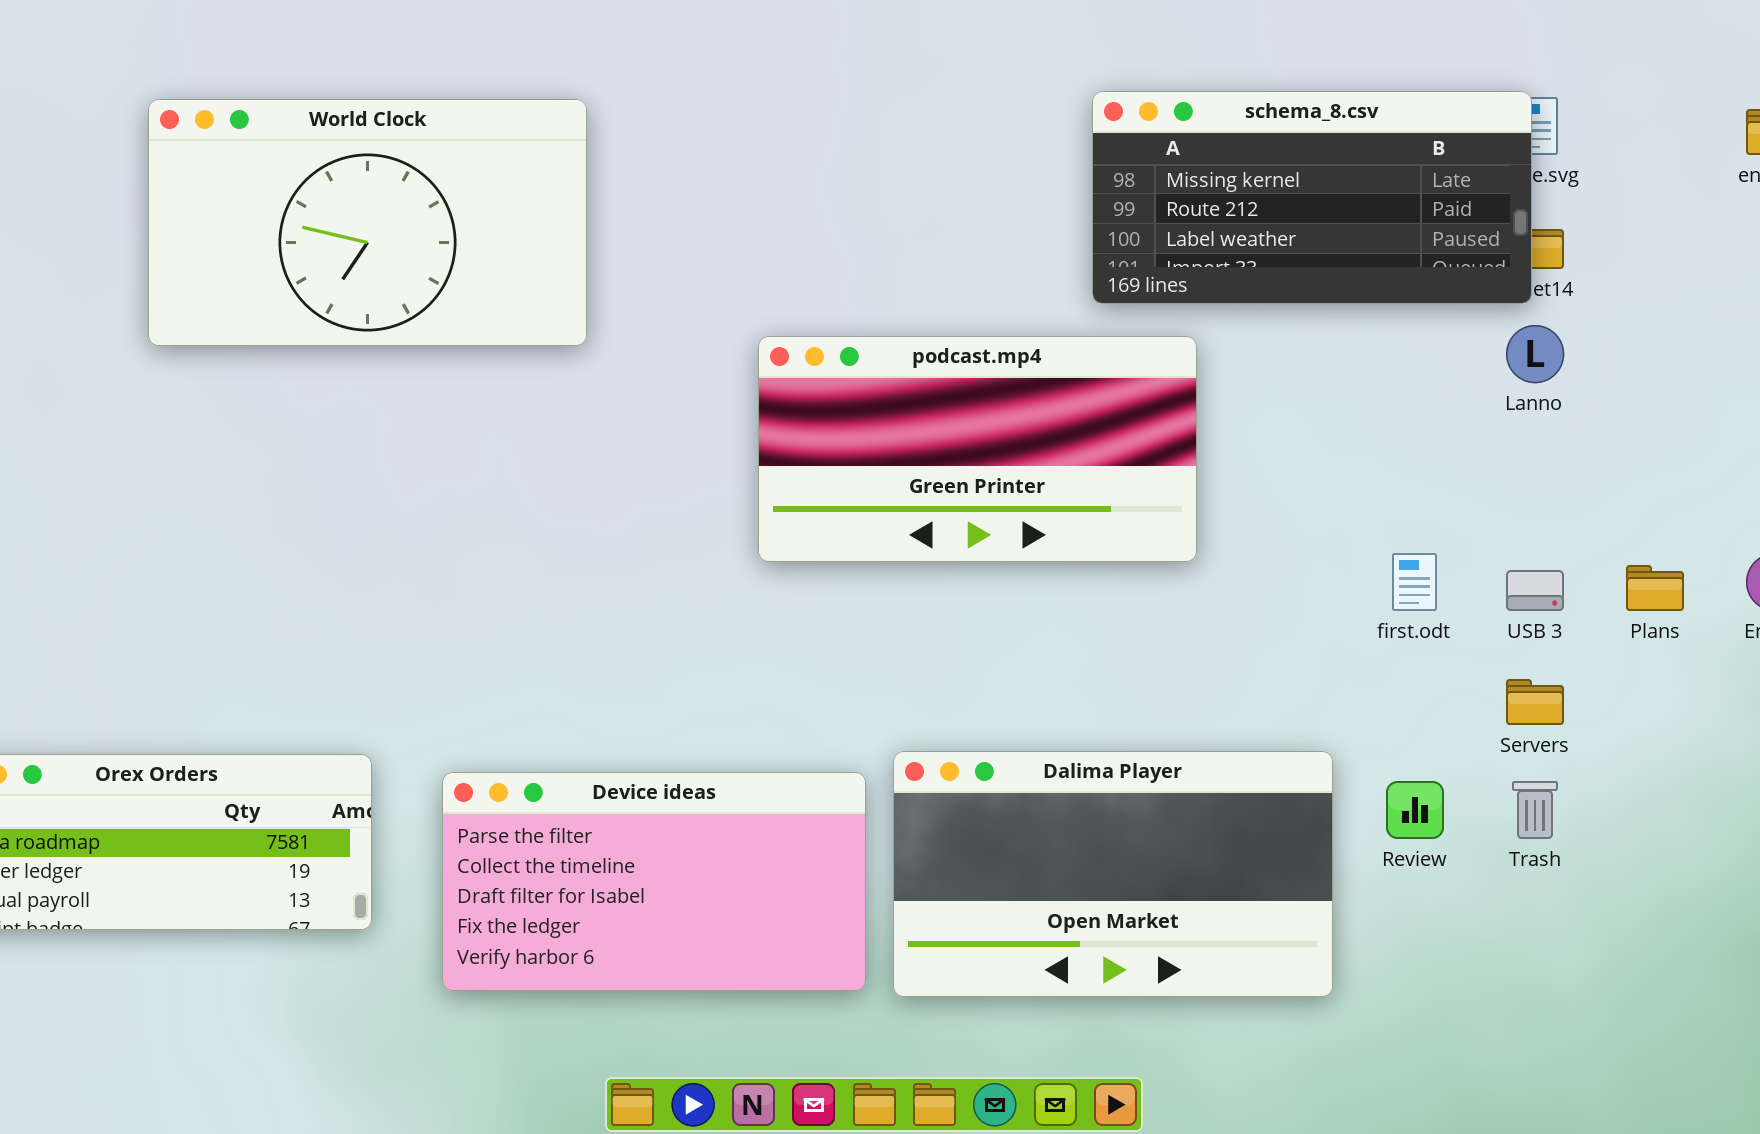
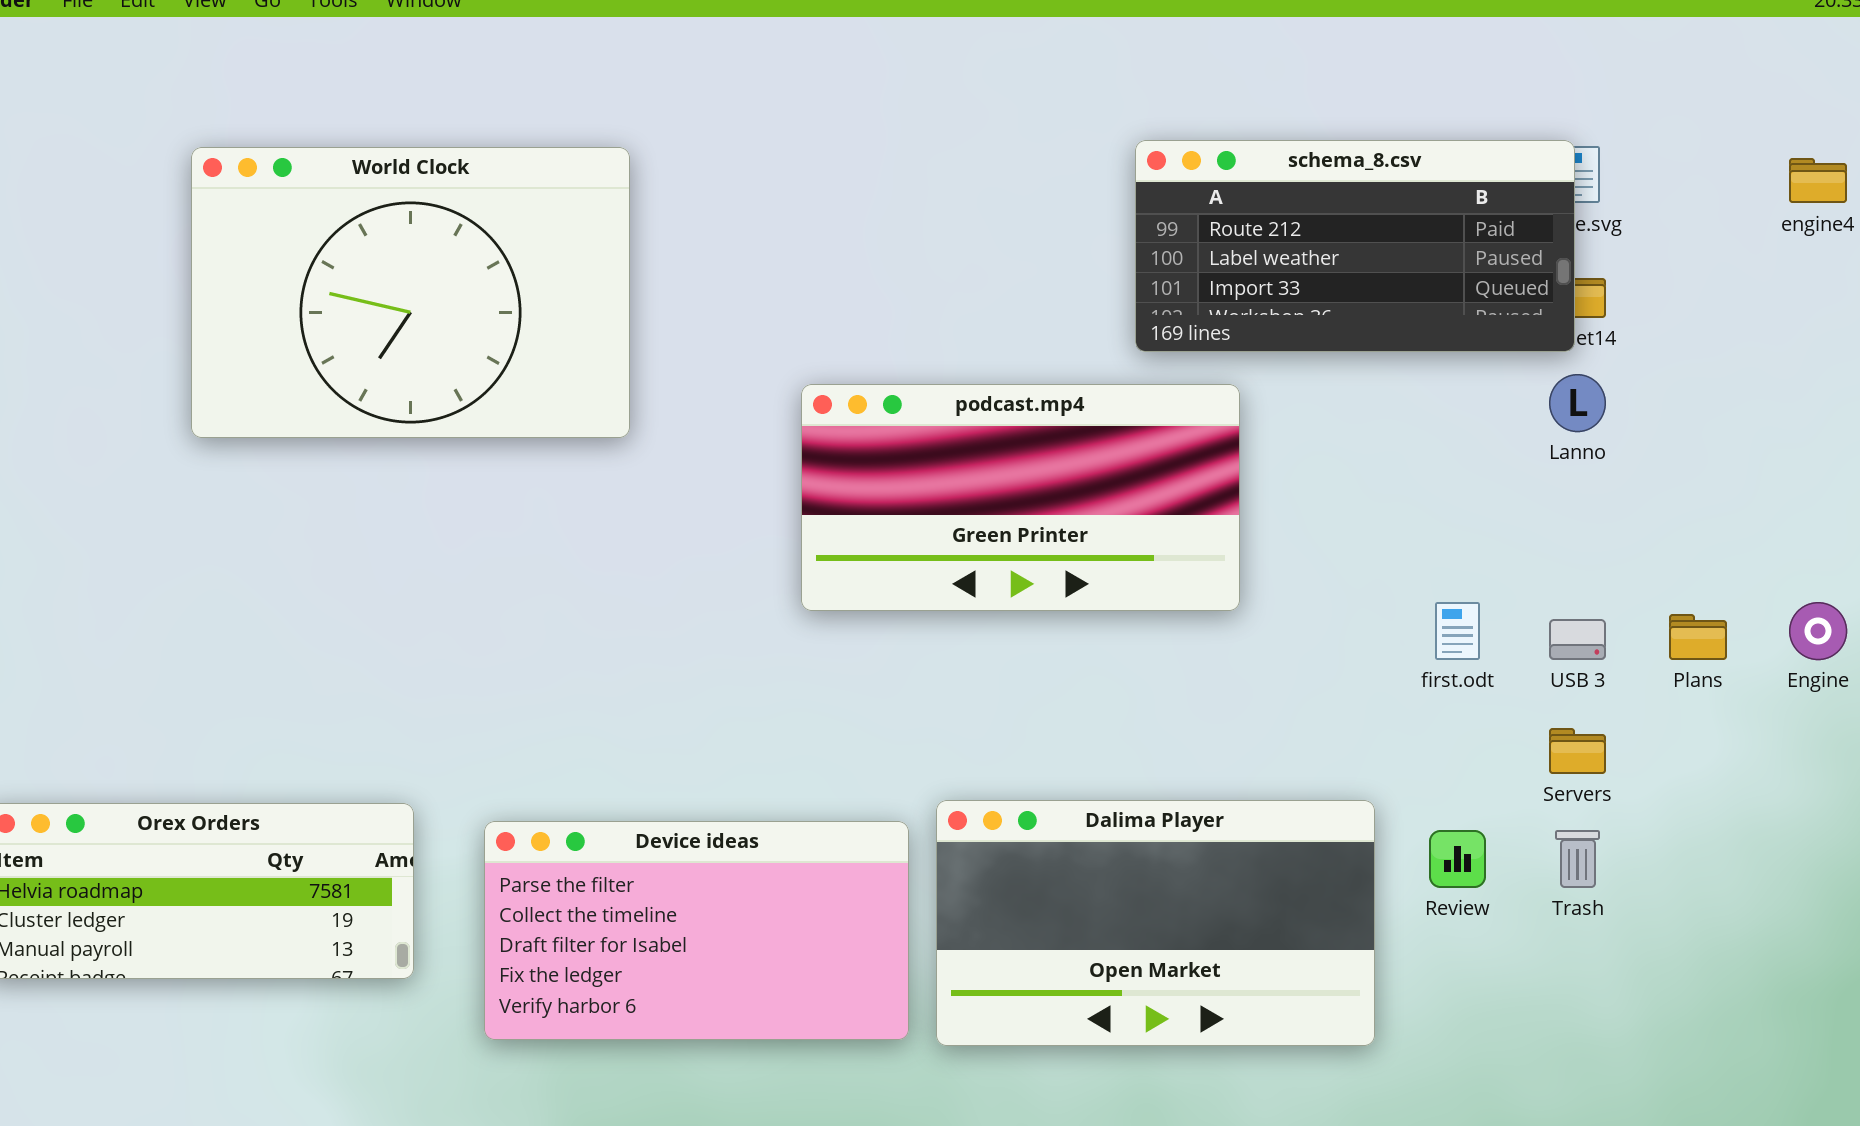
schema_8.csv: [1092,91,1532,304] -> [1135,140,1575,352], scrolled down 1 row
World Clock: [148,99,587,346] -> [191,147,630,438], resized

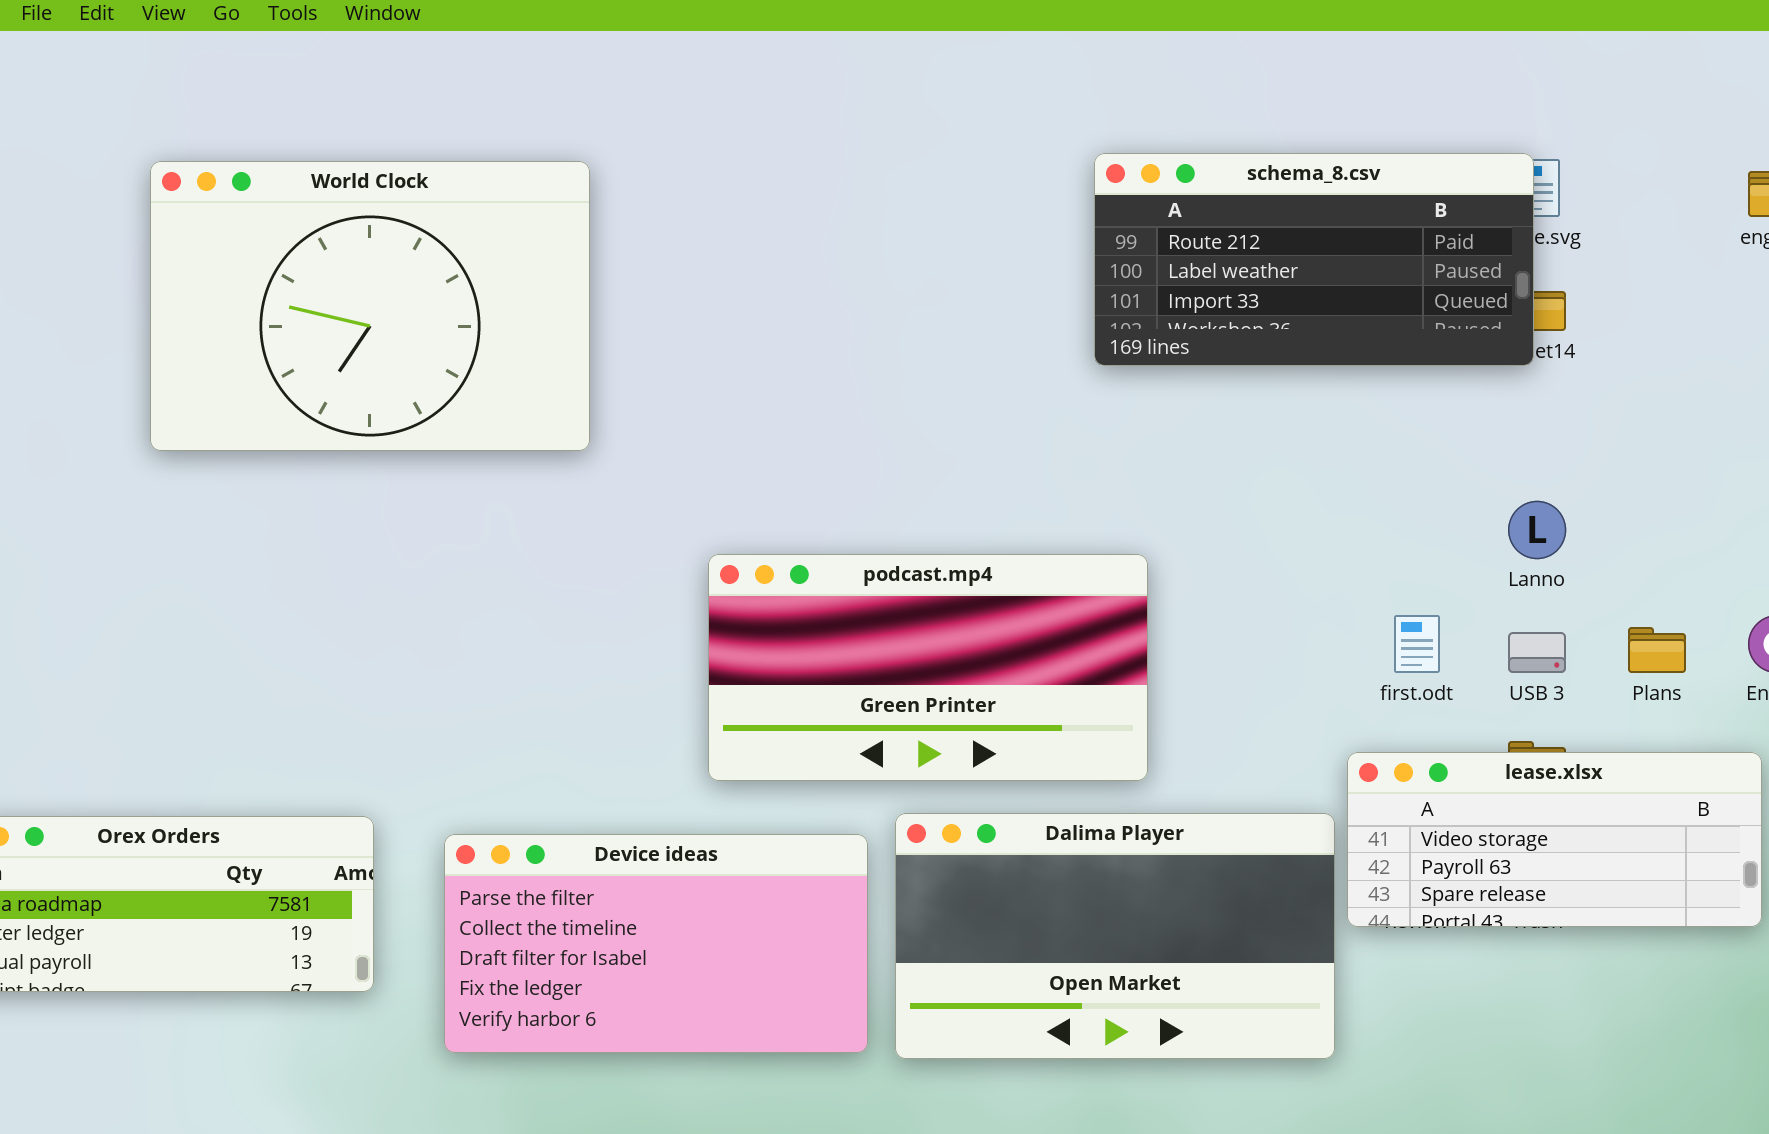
Lanno: [1549,374,1606,432] -> [1508,501,1566,559], moved
podcast.mp4: [801,384,1240,611] -> [708,554,1148,781], moved
lease.xlsx: none -> [1347,752,1762,927], opened

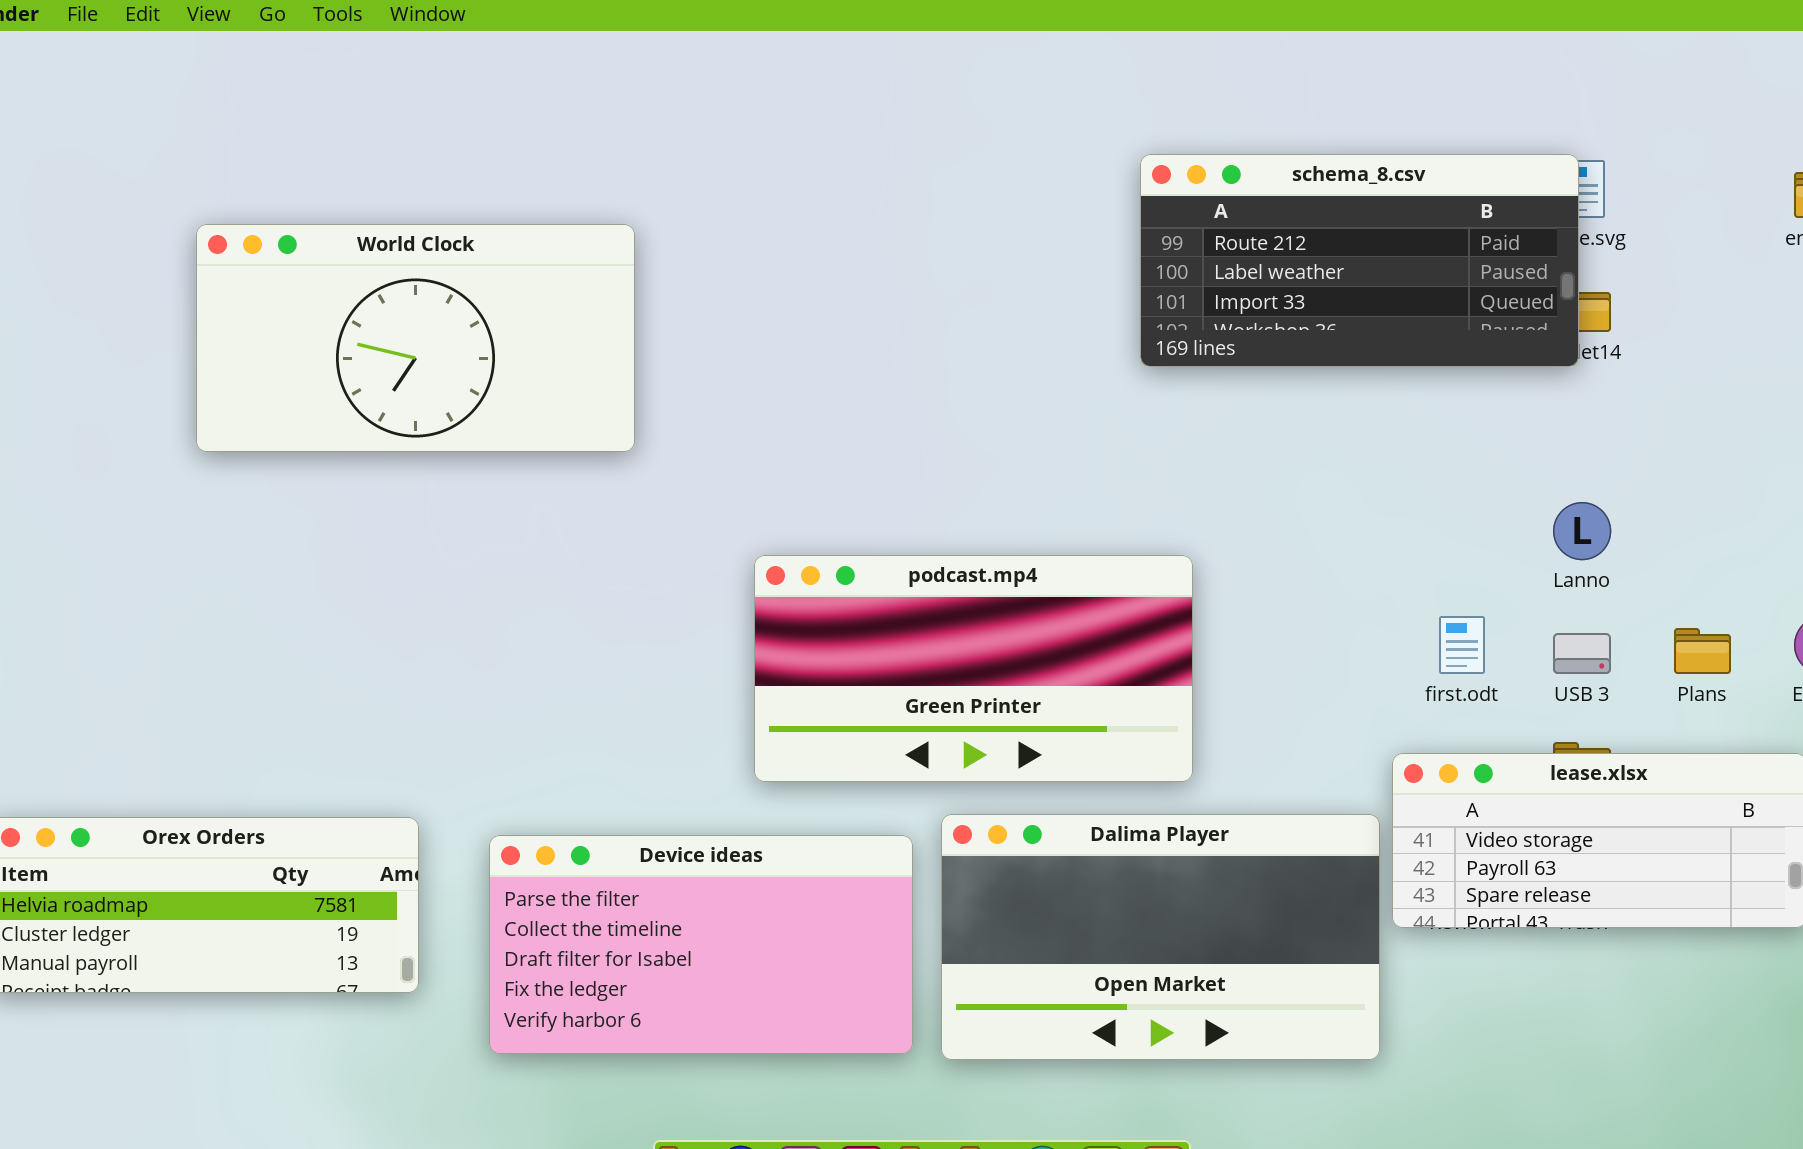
World Clock: [150,161,590,451] -> [196,224,635,452], resized

